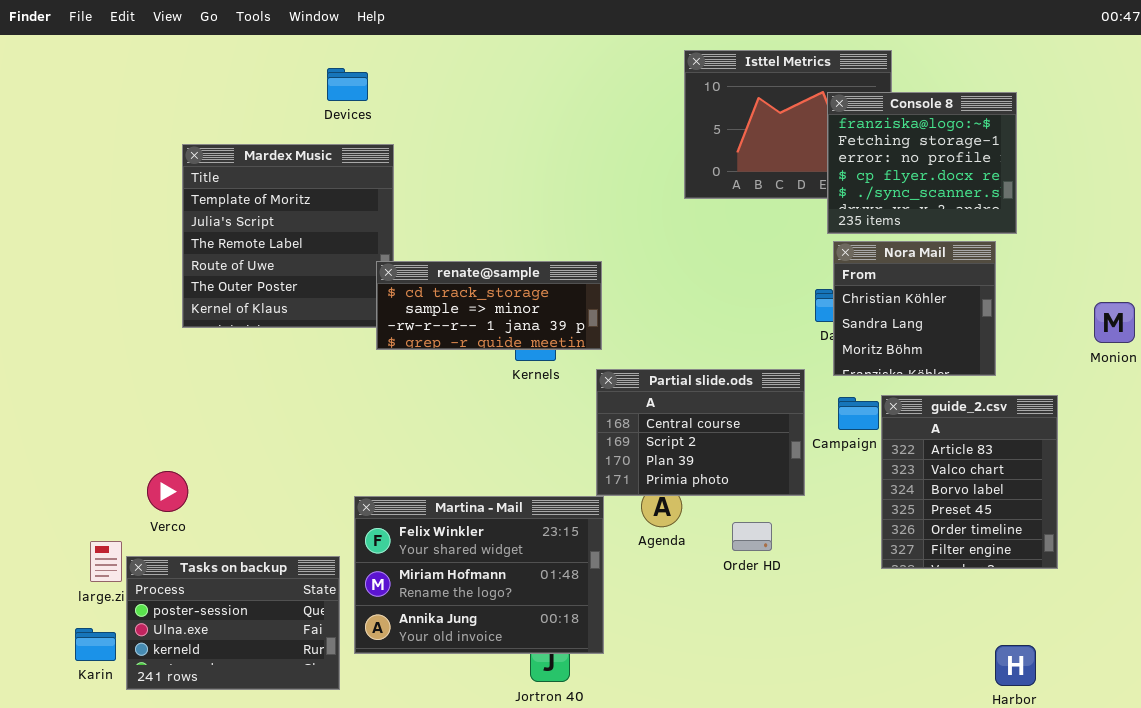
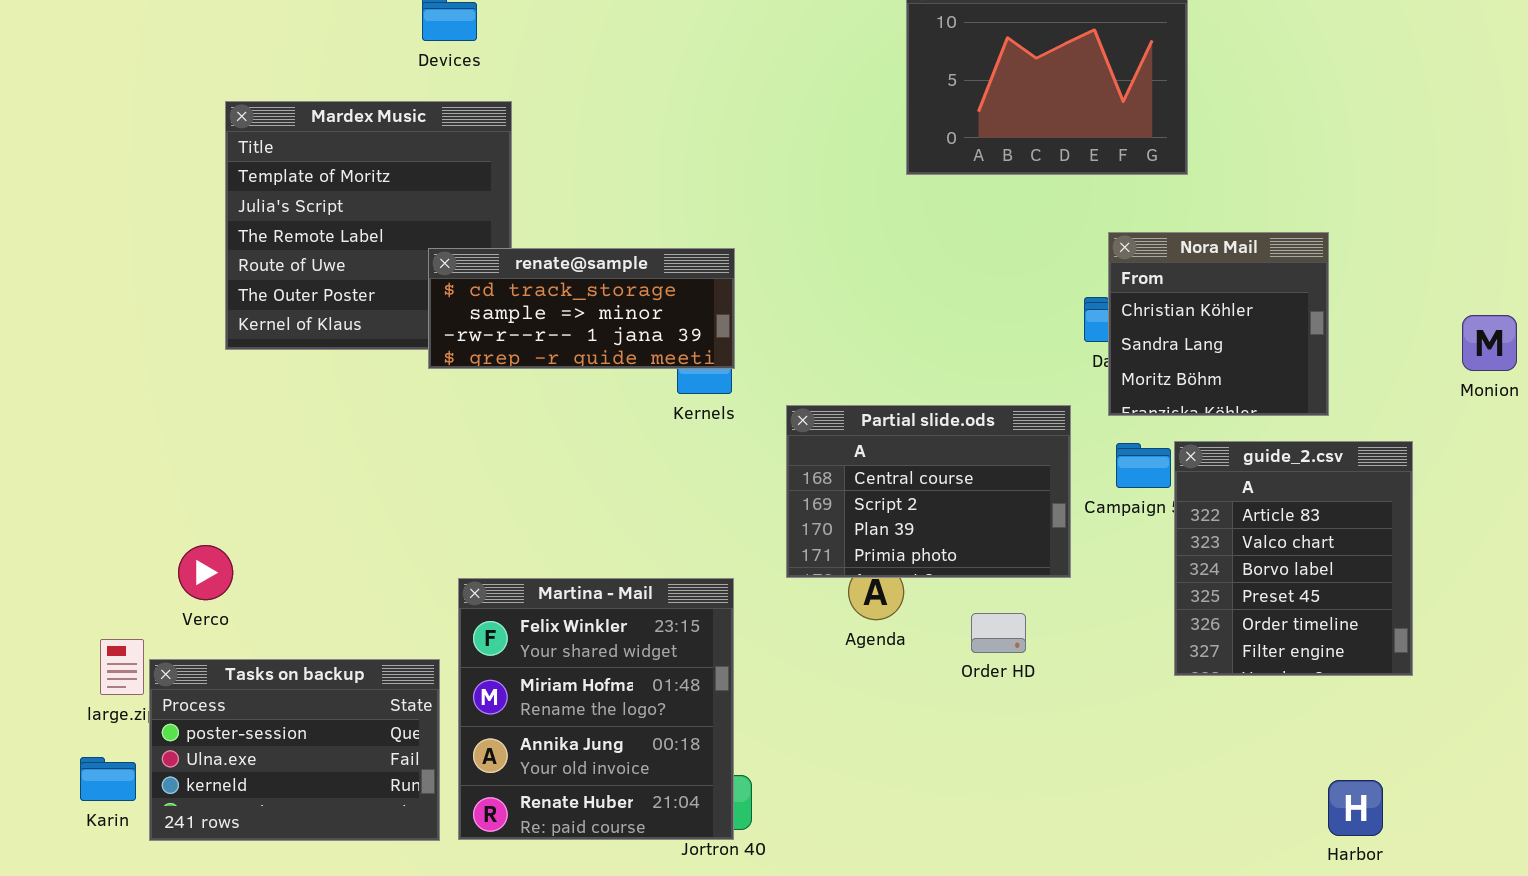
Console 8: [827,92,1017,234] -> none, closed
renate@sample: [376,261,602,350] -> [428,248,735,369], moved
Martina - Mail: [354,496,604,654] -> [458,578,734,840], resized

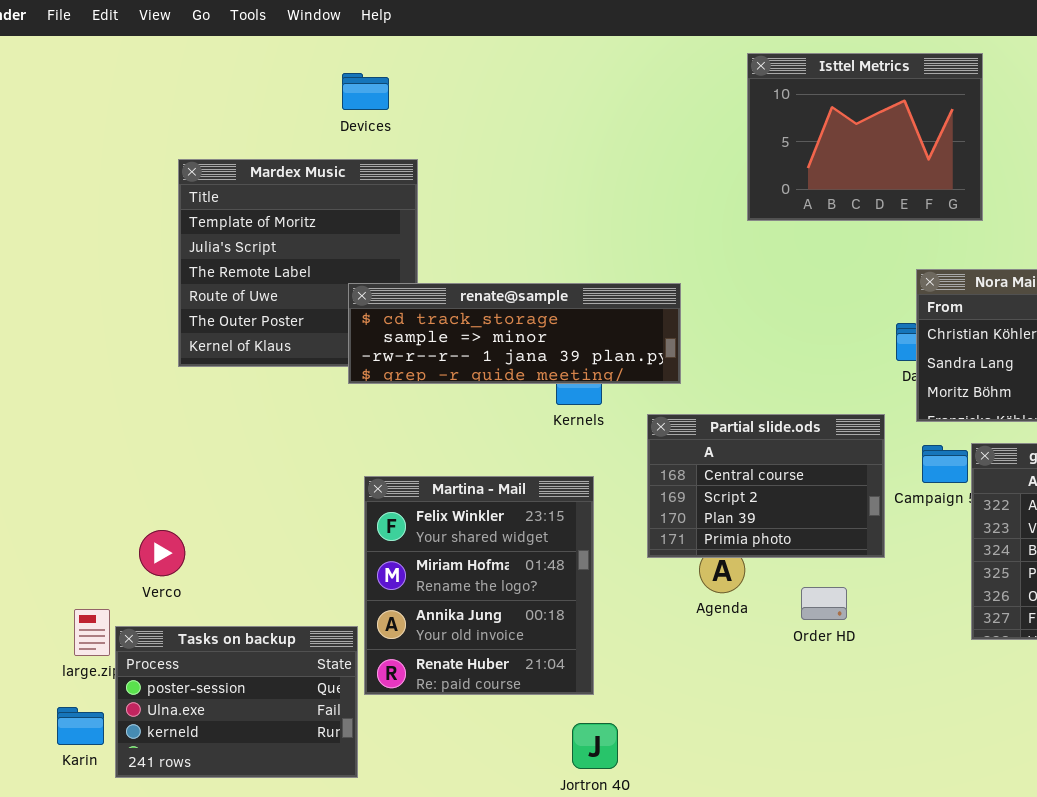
renate@sample: [428,248,735,369] -> [348,283,681,384], resized
Martina - Mail: [458,578,734,840] -> [364,476,594,695], moved

